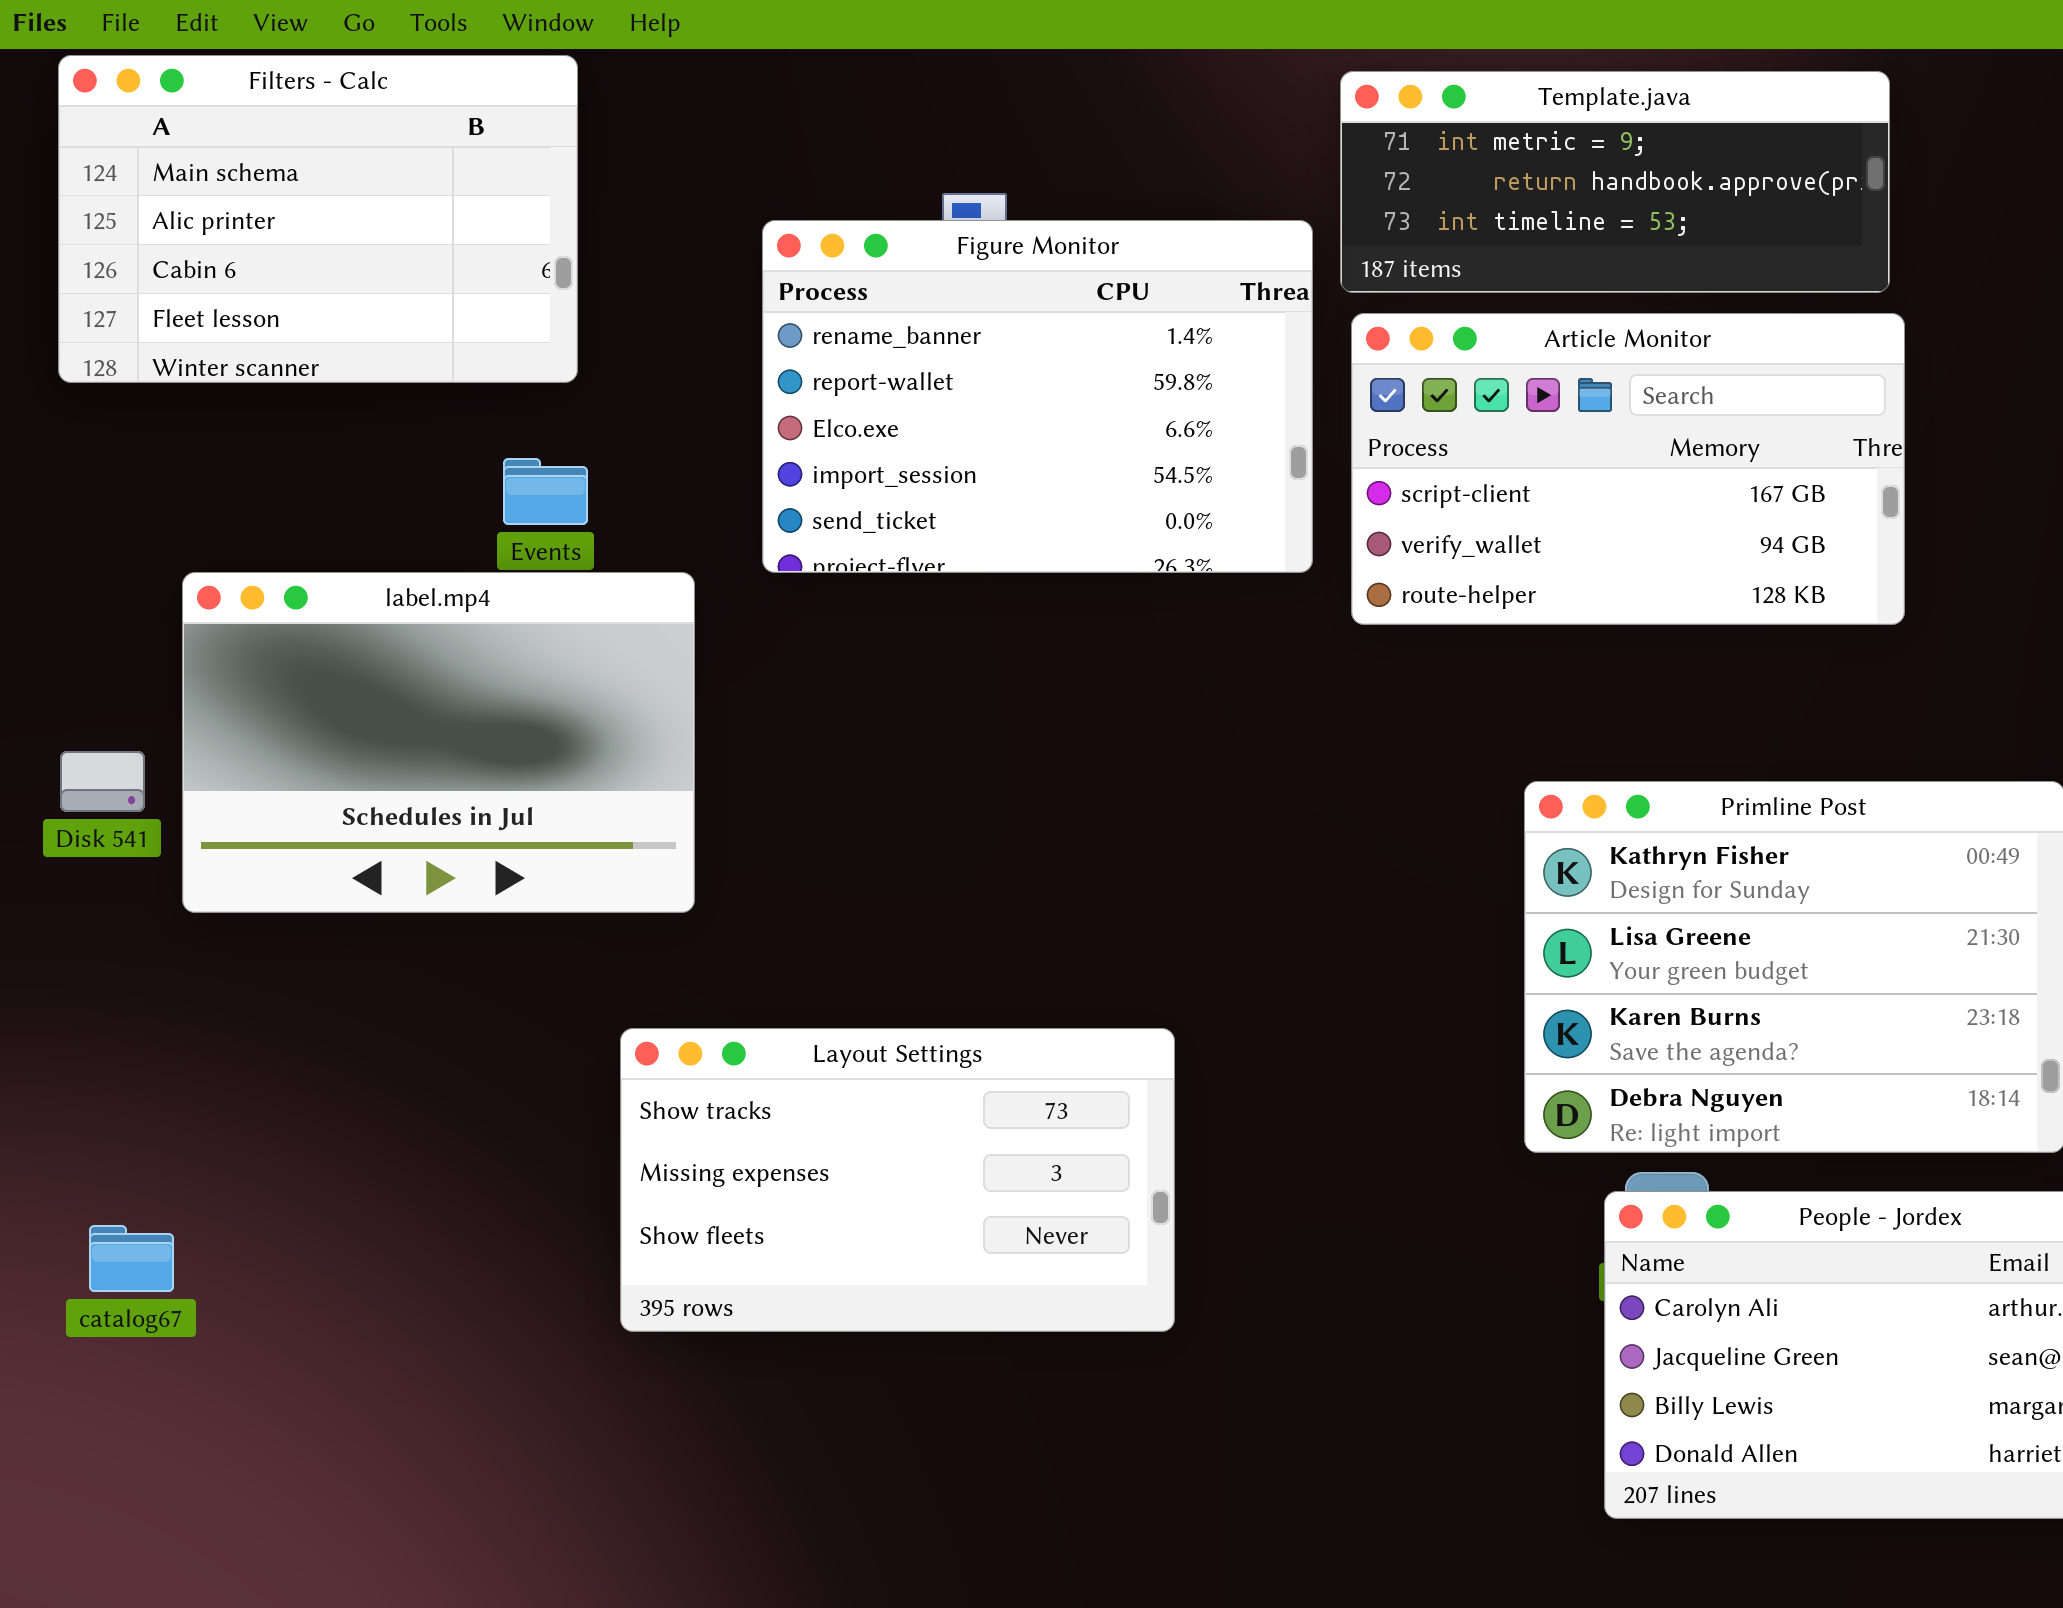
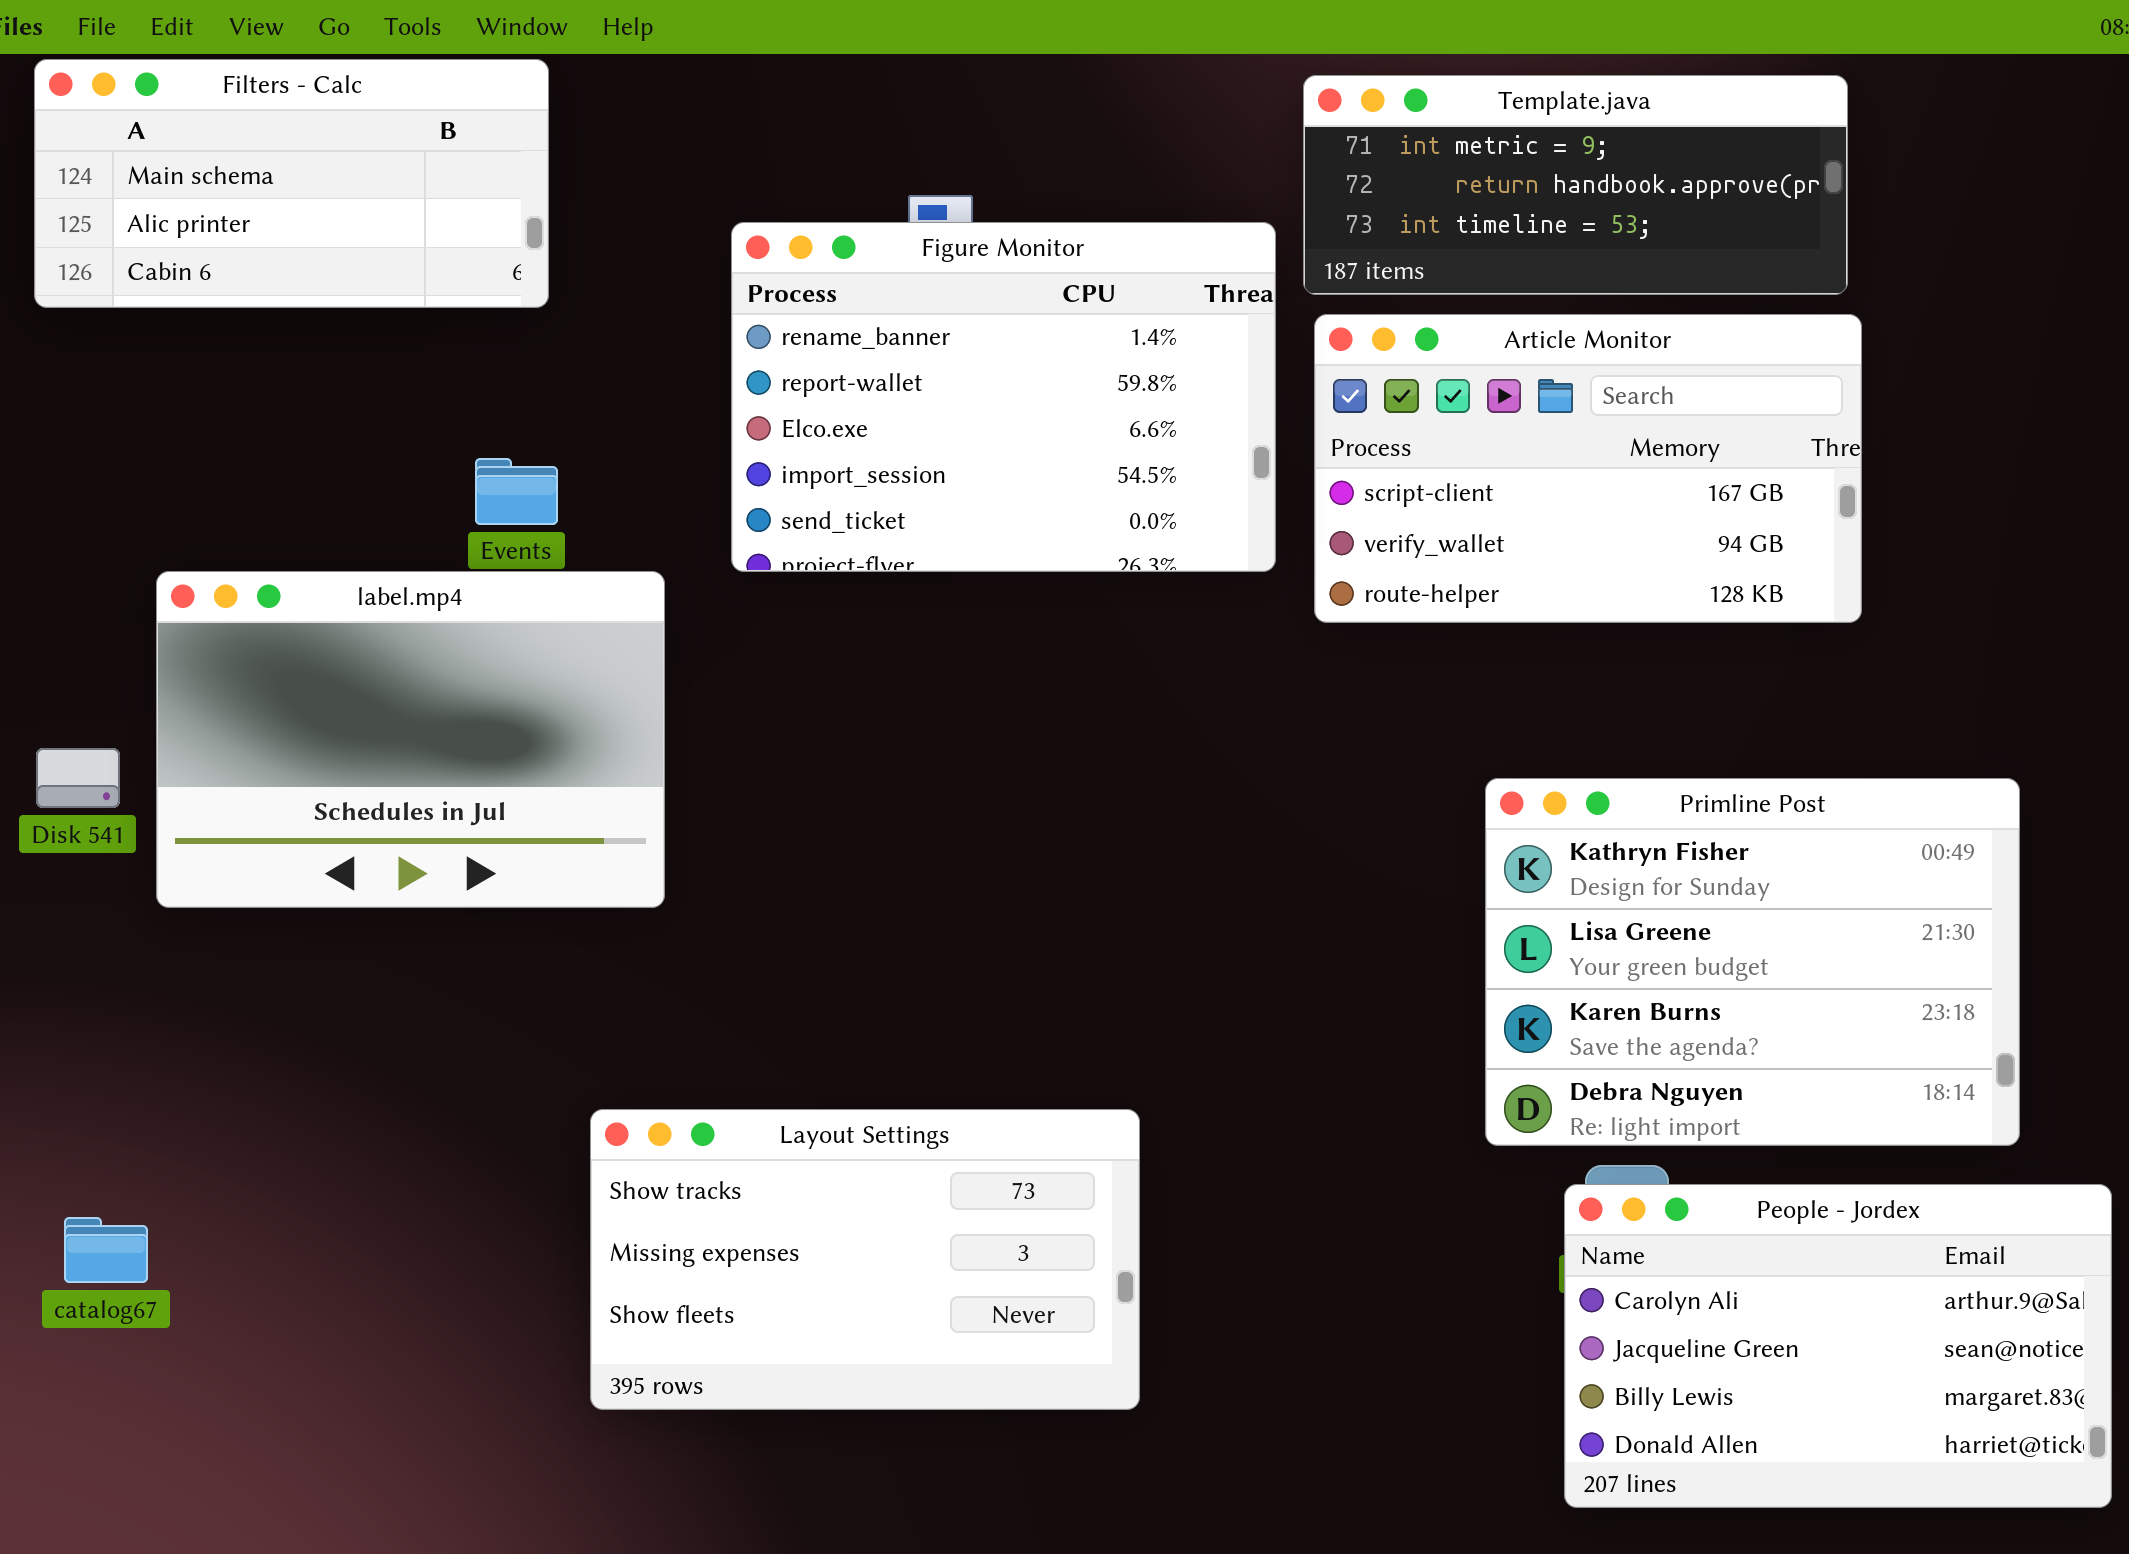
Filters - Calc: [58,55,578,383] -> [34,59,549,308], resized
Layout Settings: [620,1028,1175,1332] -> [590,1109,1140,1410], moved

